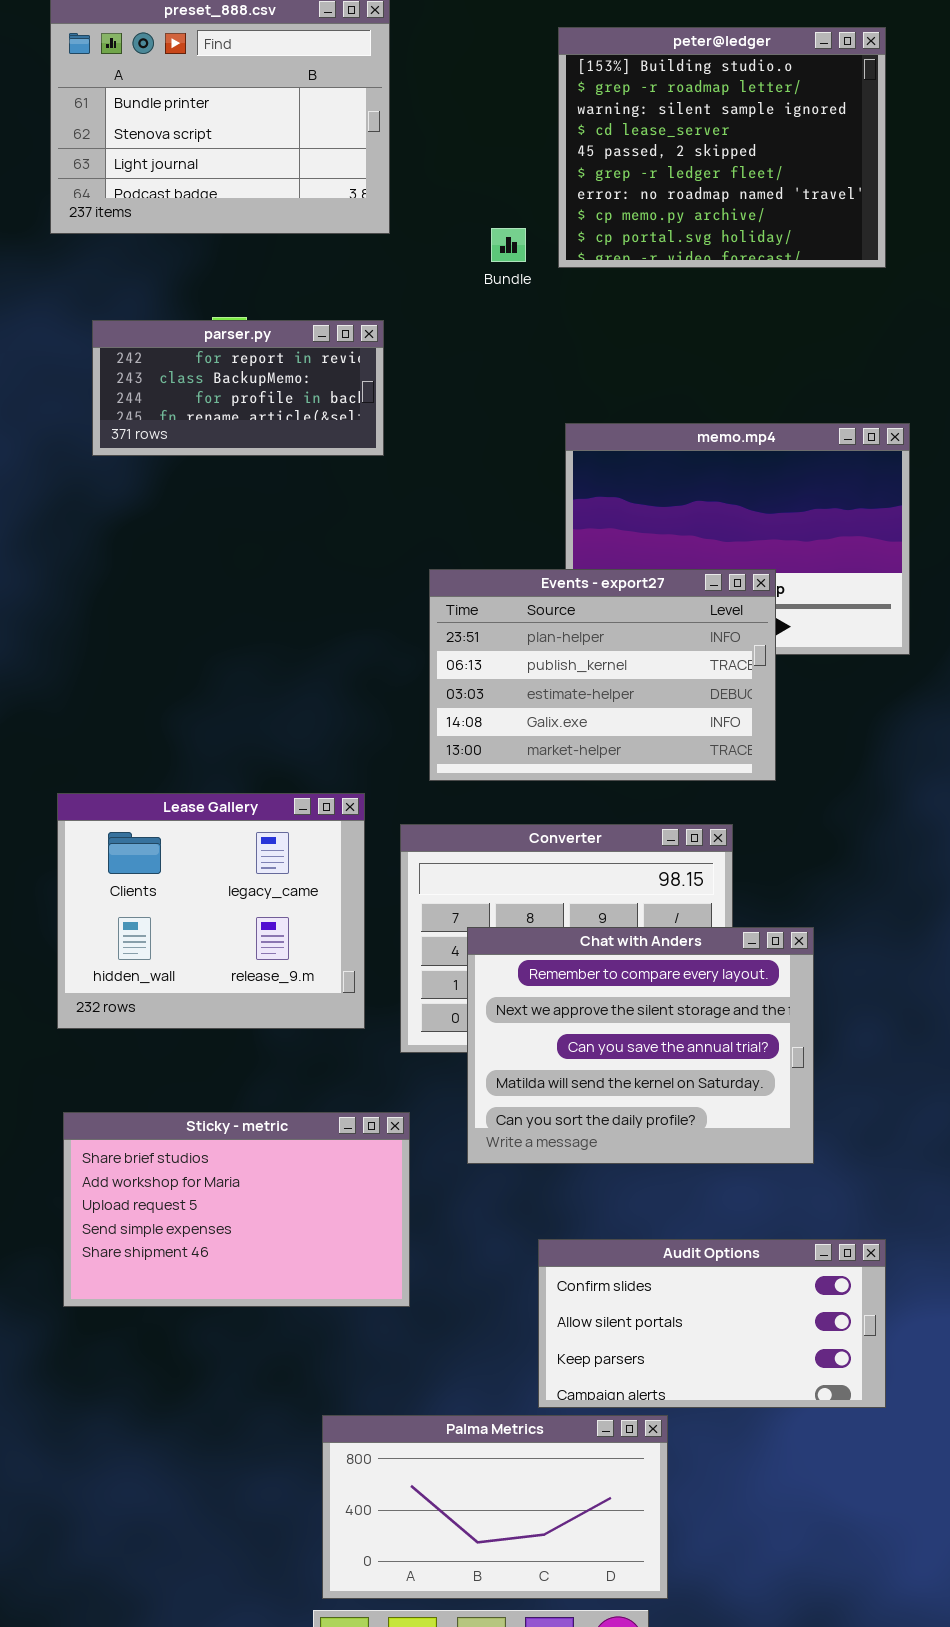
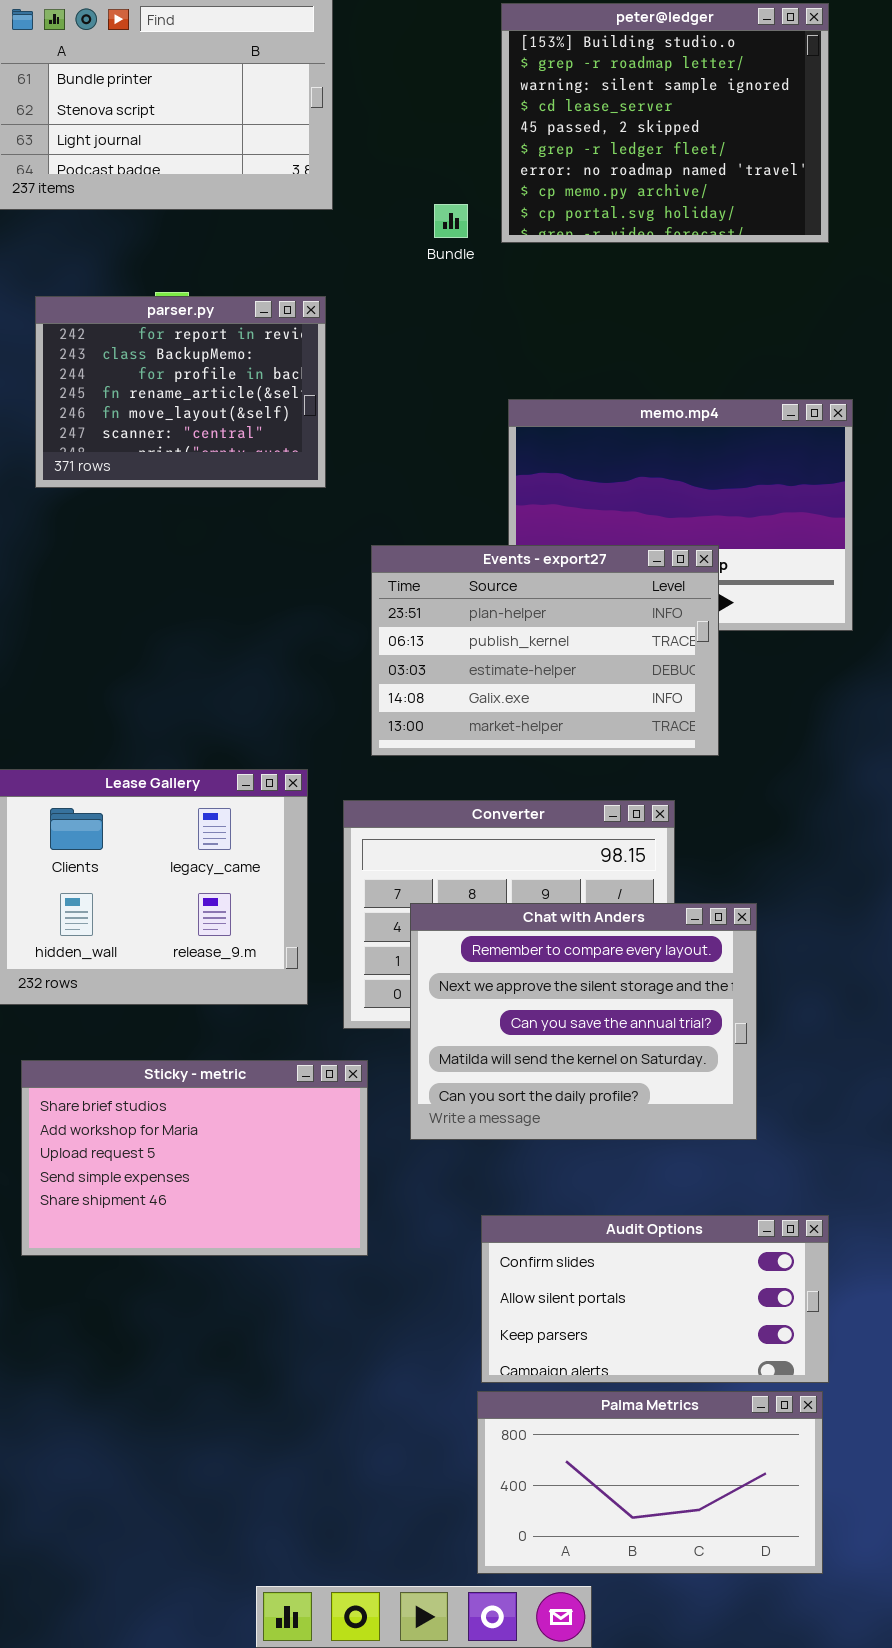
parser.py: [92,320,384,456] -> [35,296,326,488], resized
Sticky - metric: [63,1112,410,1307] -> [21,1060,368,1256], moved
Palma Metrics: [322,1415,668,1599] -> [477,1391,823,1574], moved

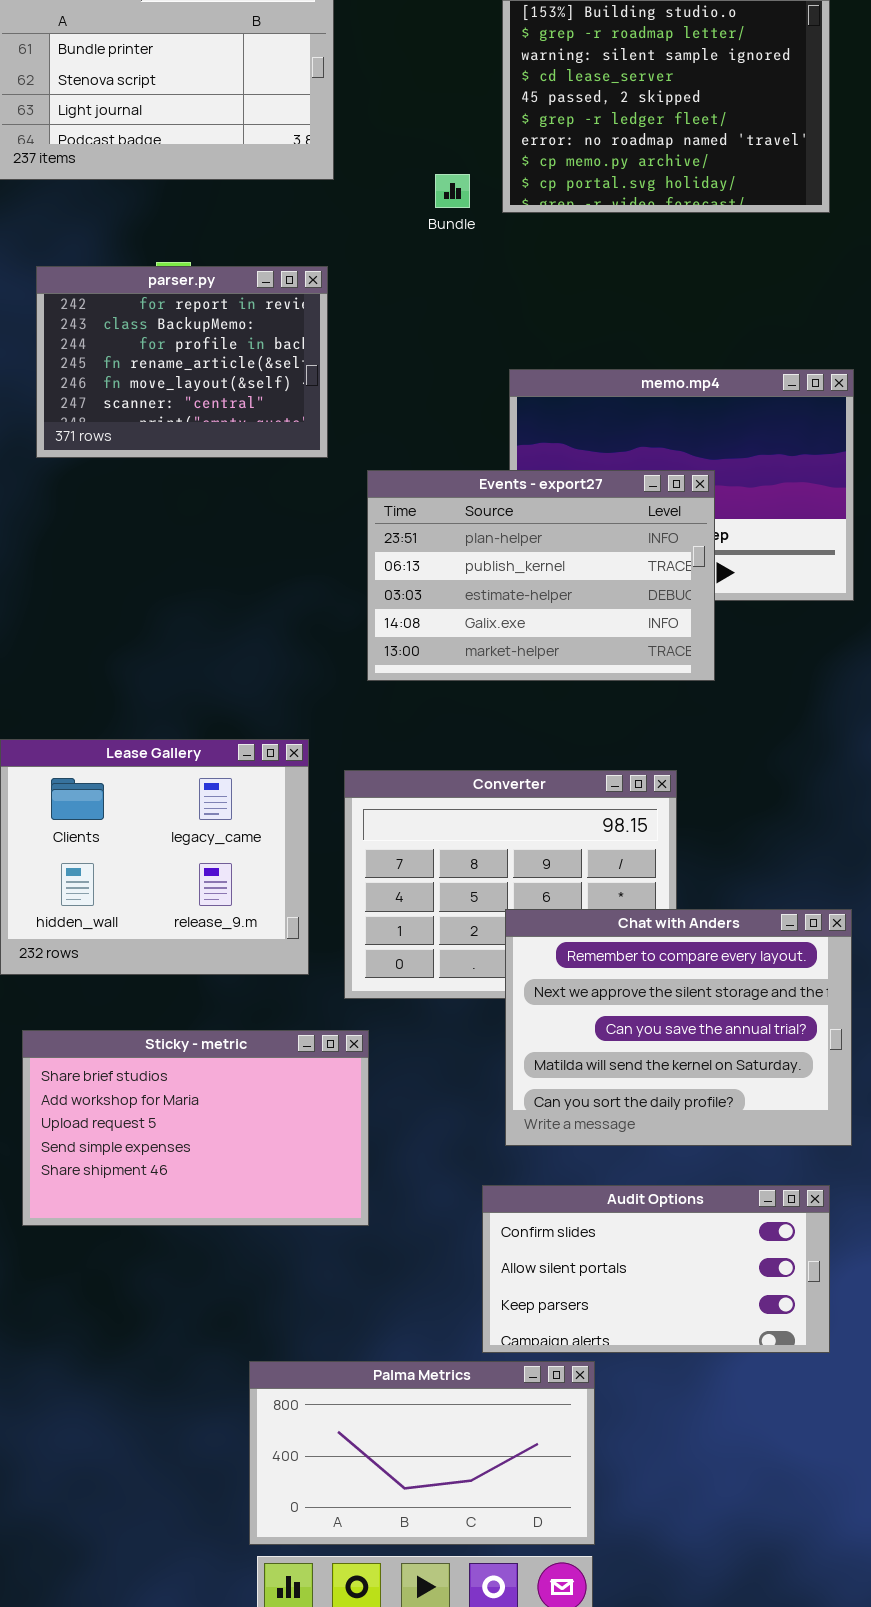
Events - export27: [371,545,719,756] -> [367,470,715,681], moved
Chat with Anders: [410,903,757,1140] -> [505,909,852,1146], moved
Palma Metrics: [477,1391,823,1574] -> [249,1361,595,1545], moved

